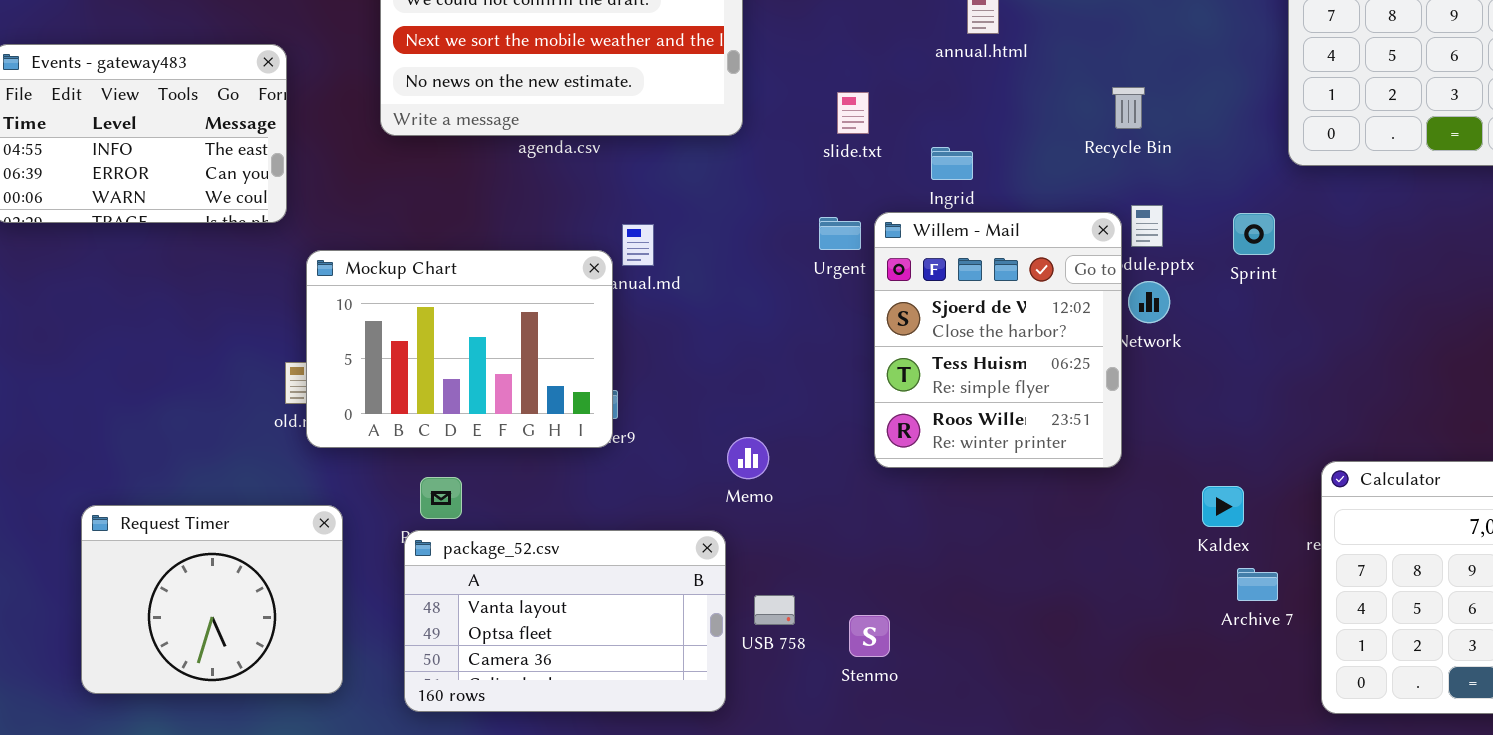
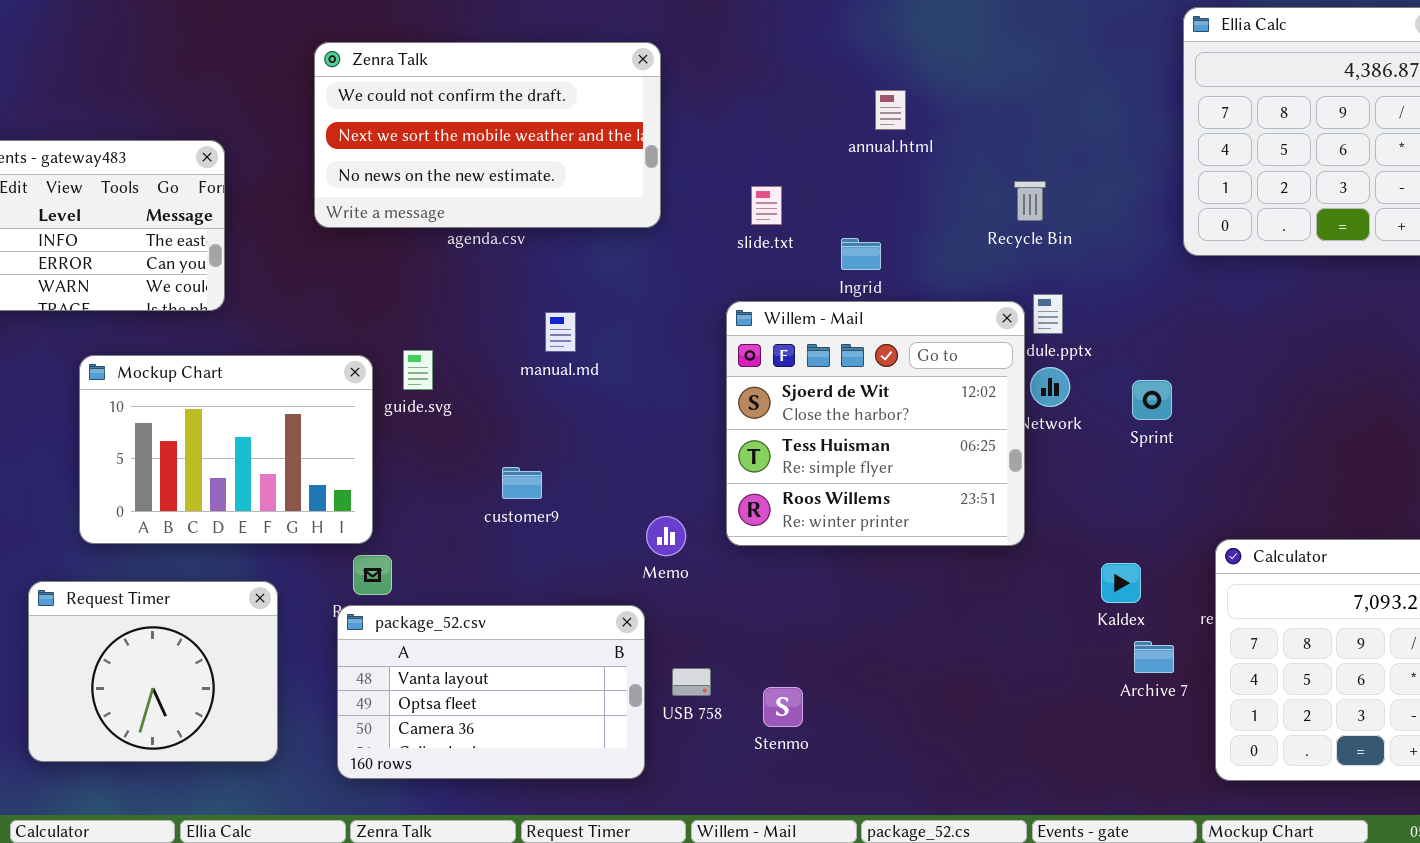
Willem - Mail: [874,212,1122,468] -> [726,301,1025,546], resized
Sprint: [1233,213,1275,255] -> [1132,380,1172,420], moved
Mockup Chart: [306,250,613,448] -> [79,355,373,544], moved

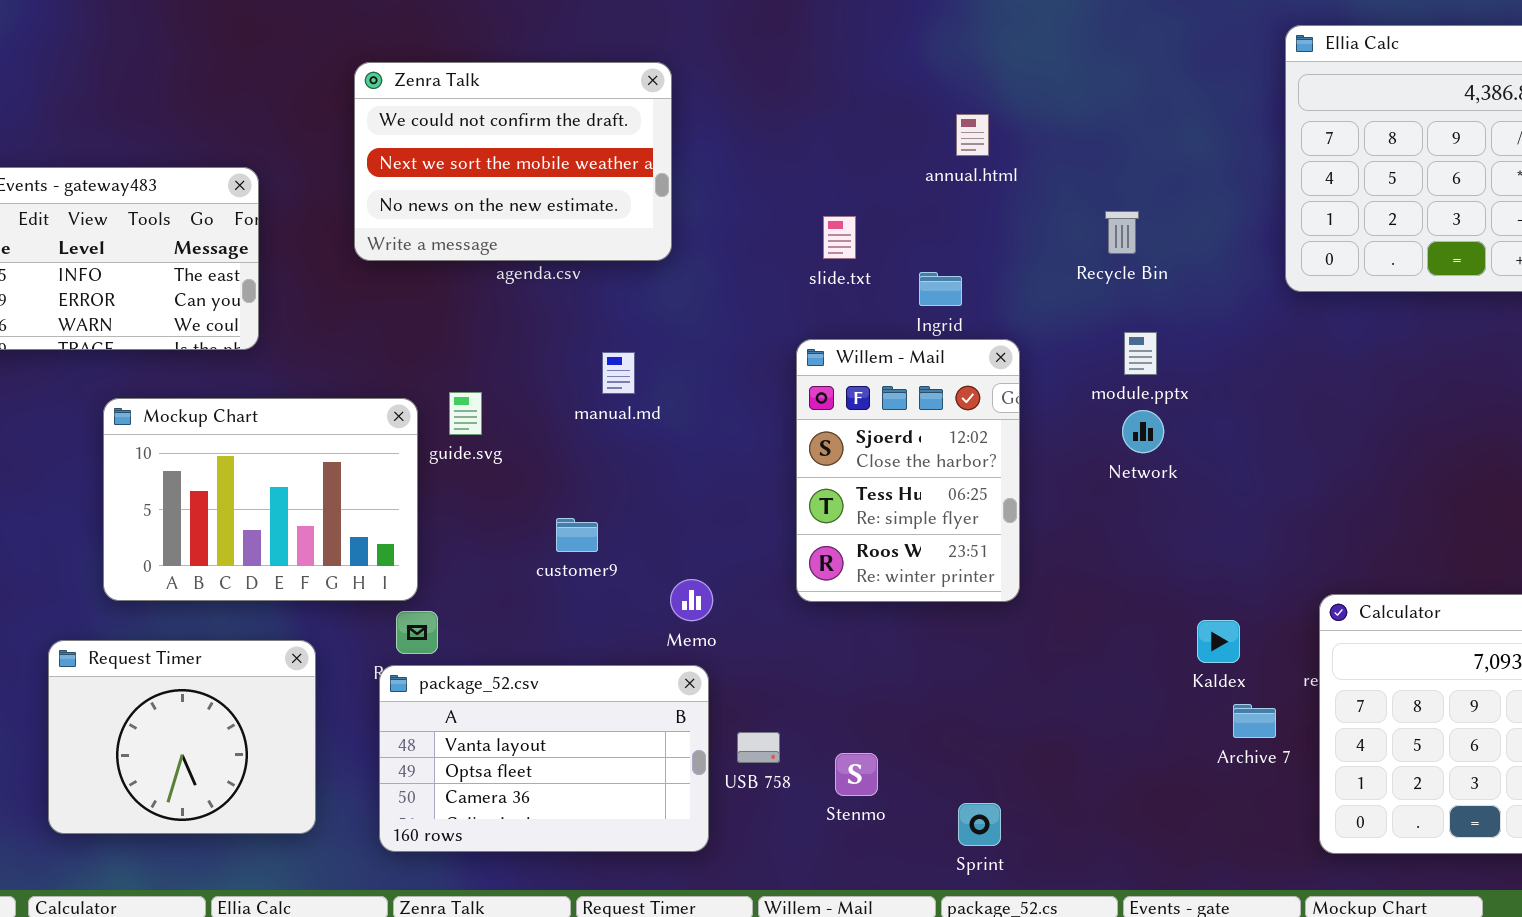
Zenra Talk: [314,42,661,228] -> [354,62,672,261], resized
Willem - Mail: [726,301,1025,546] -> [796,339,1020,602], resized
Sprint: [1132,380,1172,420] -> [958,803,1001,846], moved
Memo: [646,516,686,556] -> [670,579,713,621], moved

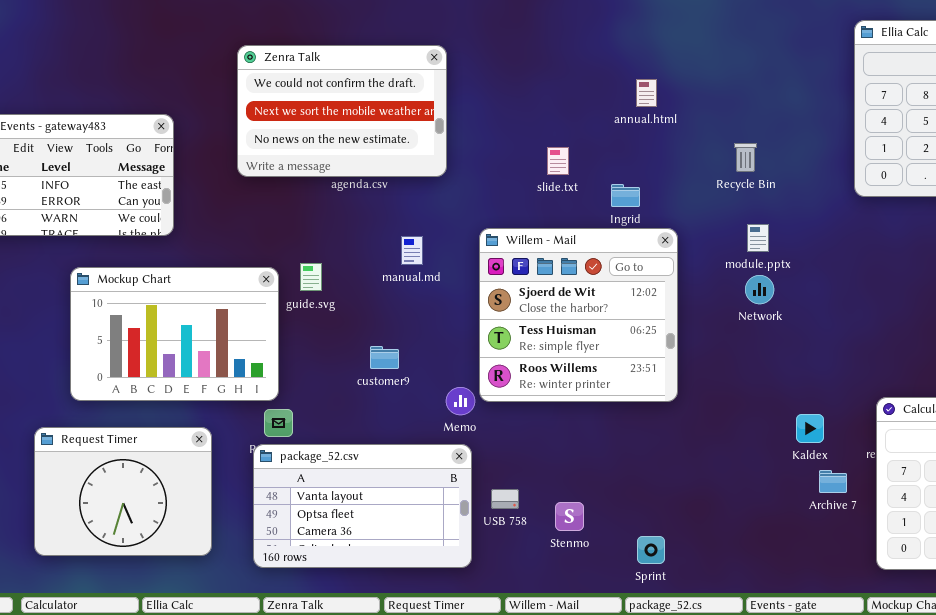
Willem - Mail: [796,339,1020,602] -> [479,228,678,402], resized

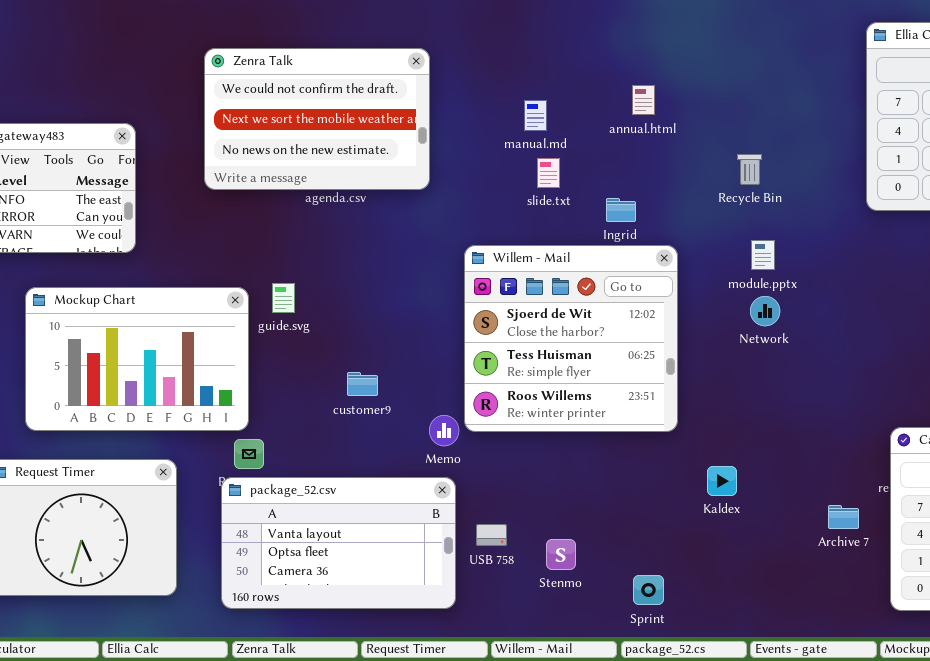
manual.md: [401,236,423,265] -> [524,100,547,131], moved
Kaldex: [796,414,824,443] -> [707,466,737,496], moved

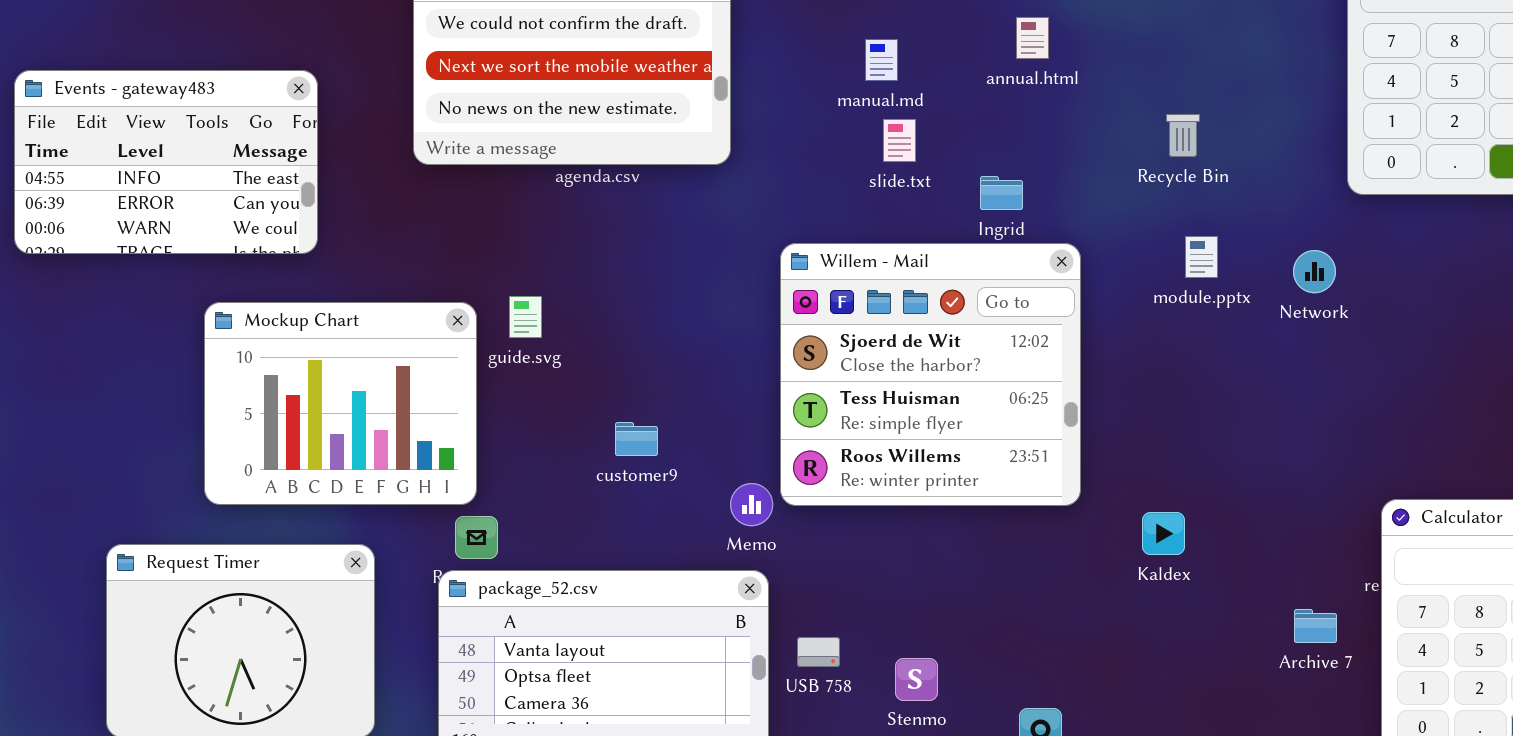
Mockup Chart: [25,287,249,431] -> [204,302,477,505], resized
Network: [750,296,780,326] -> [1293,250,1336,293], moved
Kaldex: [707,466,737,496] -> [1142,512,1185,555], moved

